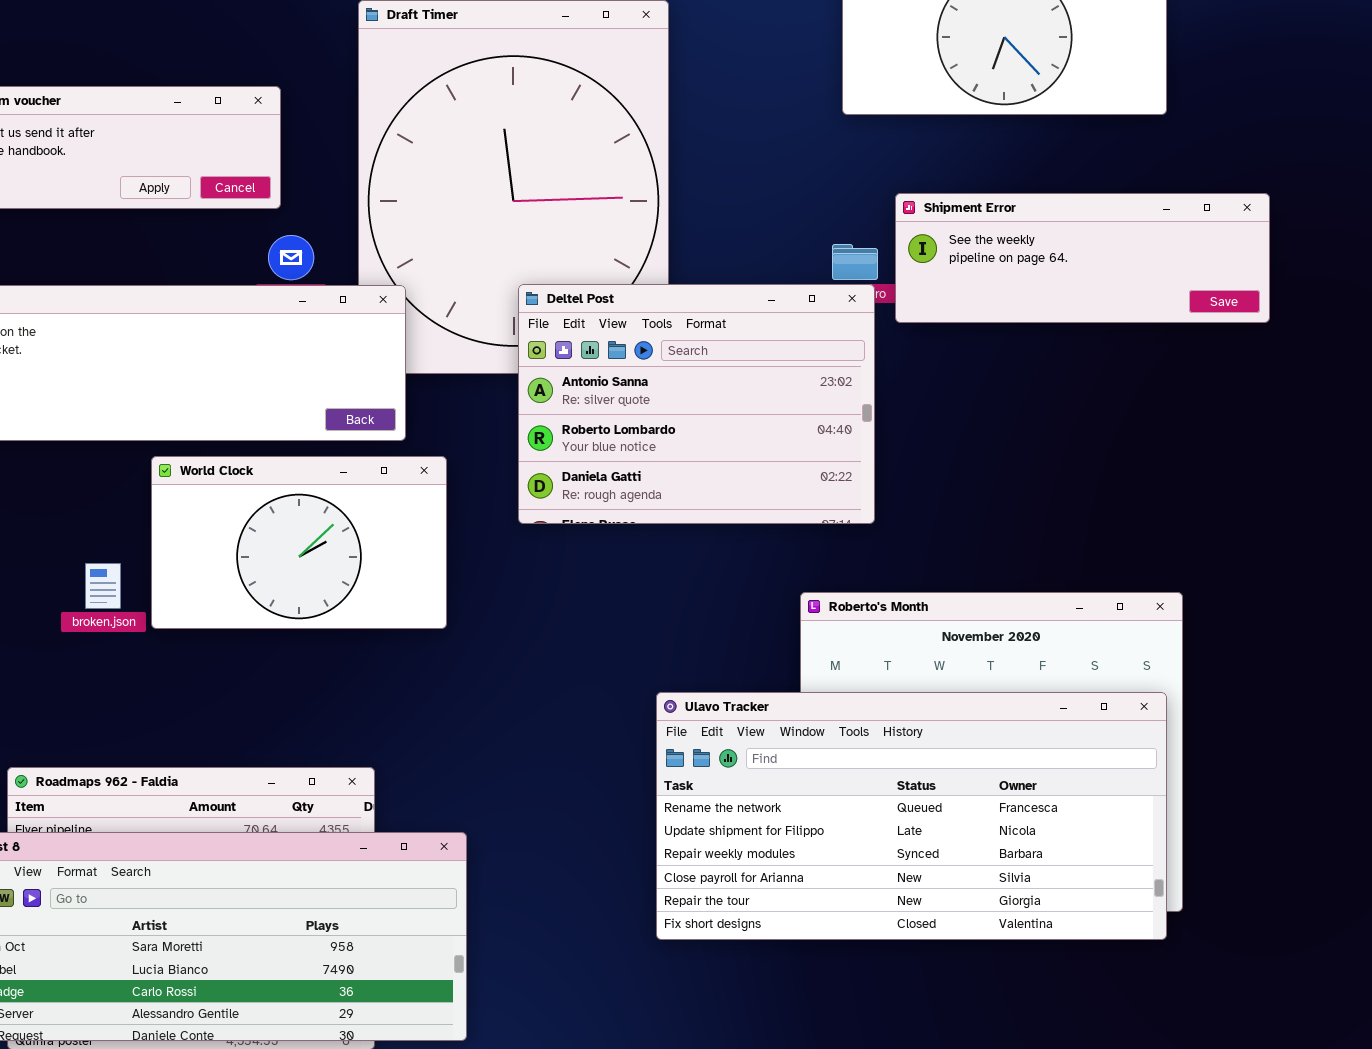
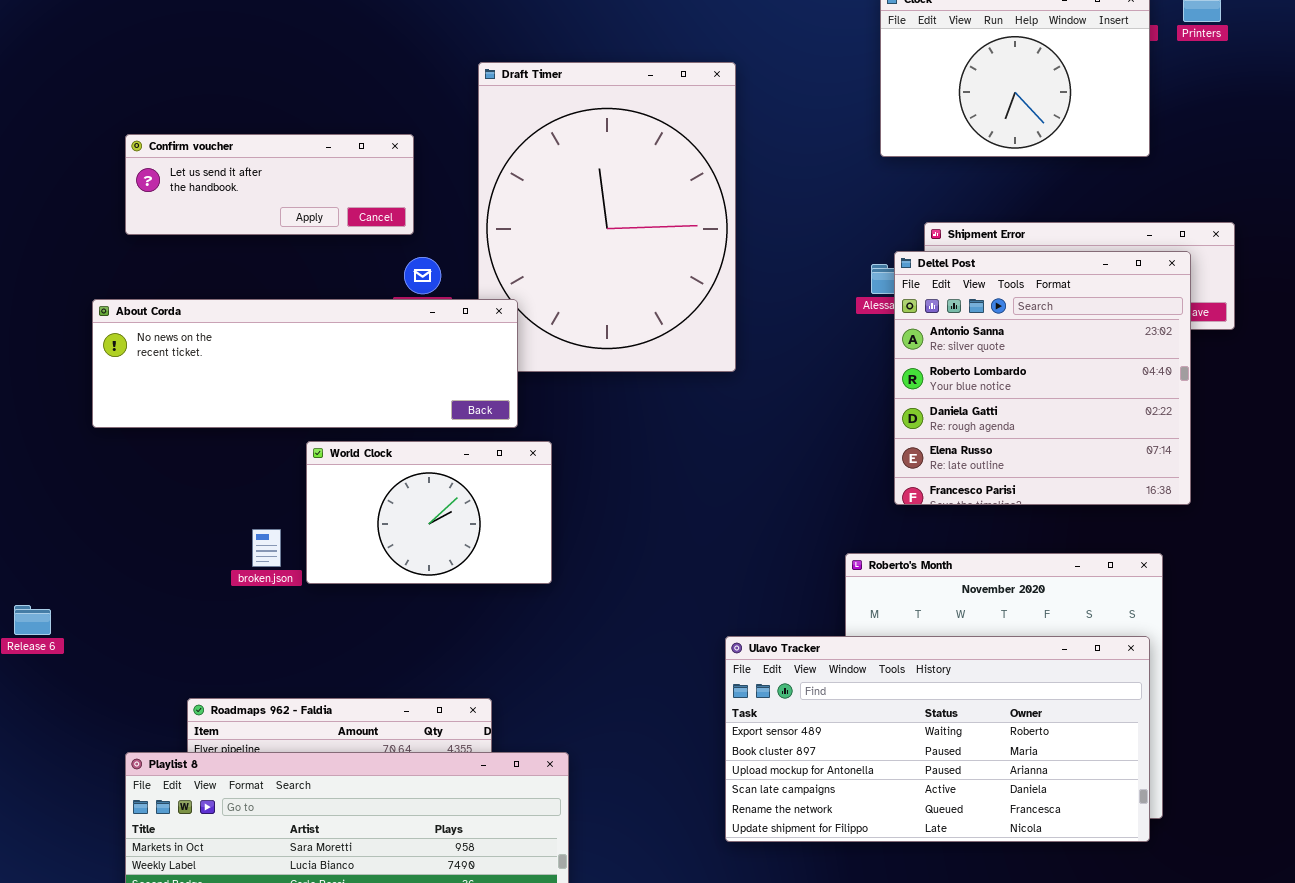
Deltel Post: [518,284,875,524] -> [894,251,1191,505], moved, resized
Ulavo Tracker: [656,692,1167,940] -> [725,636,1150,842], scrolled up 4 rows

